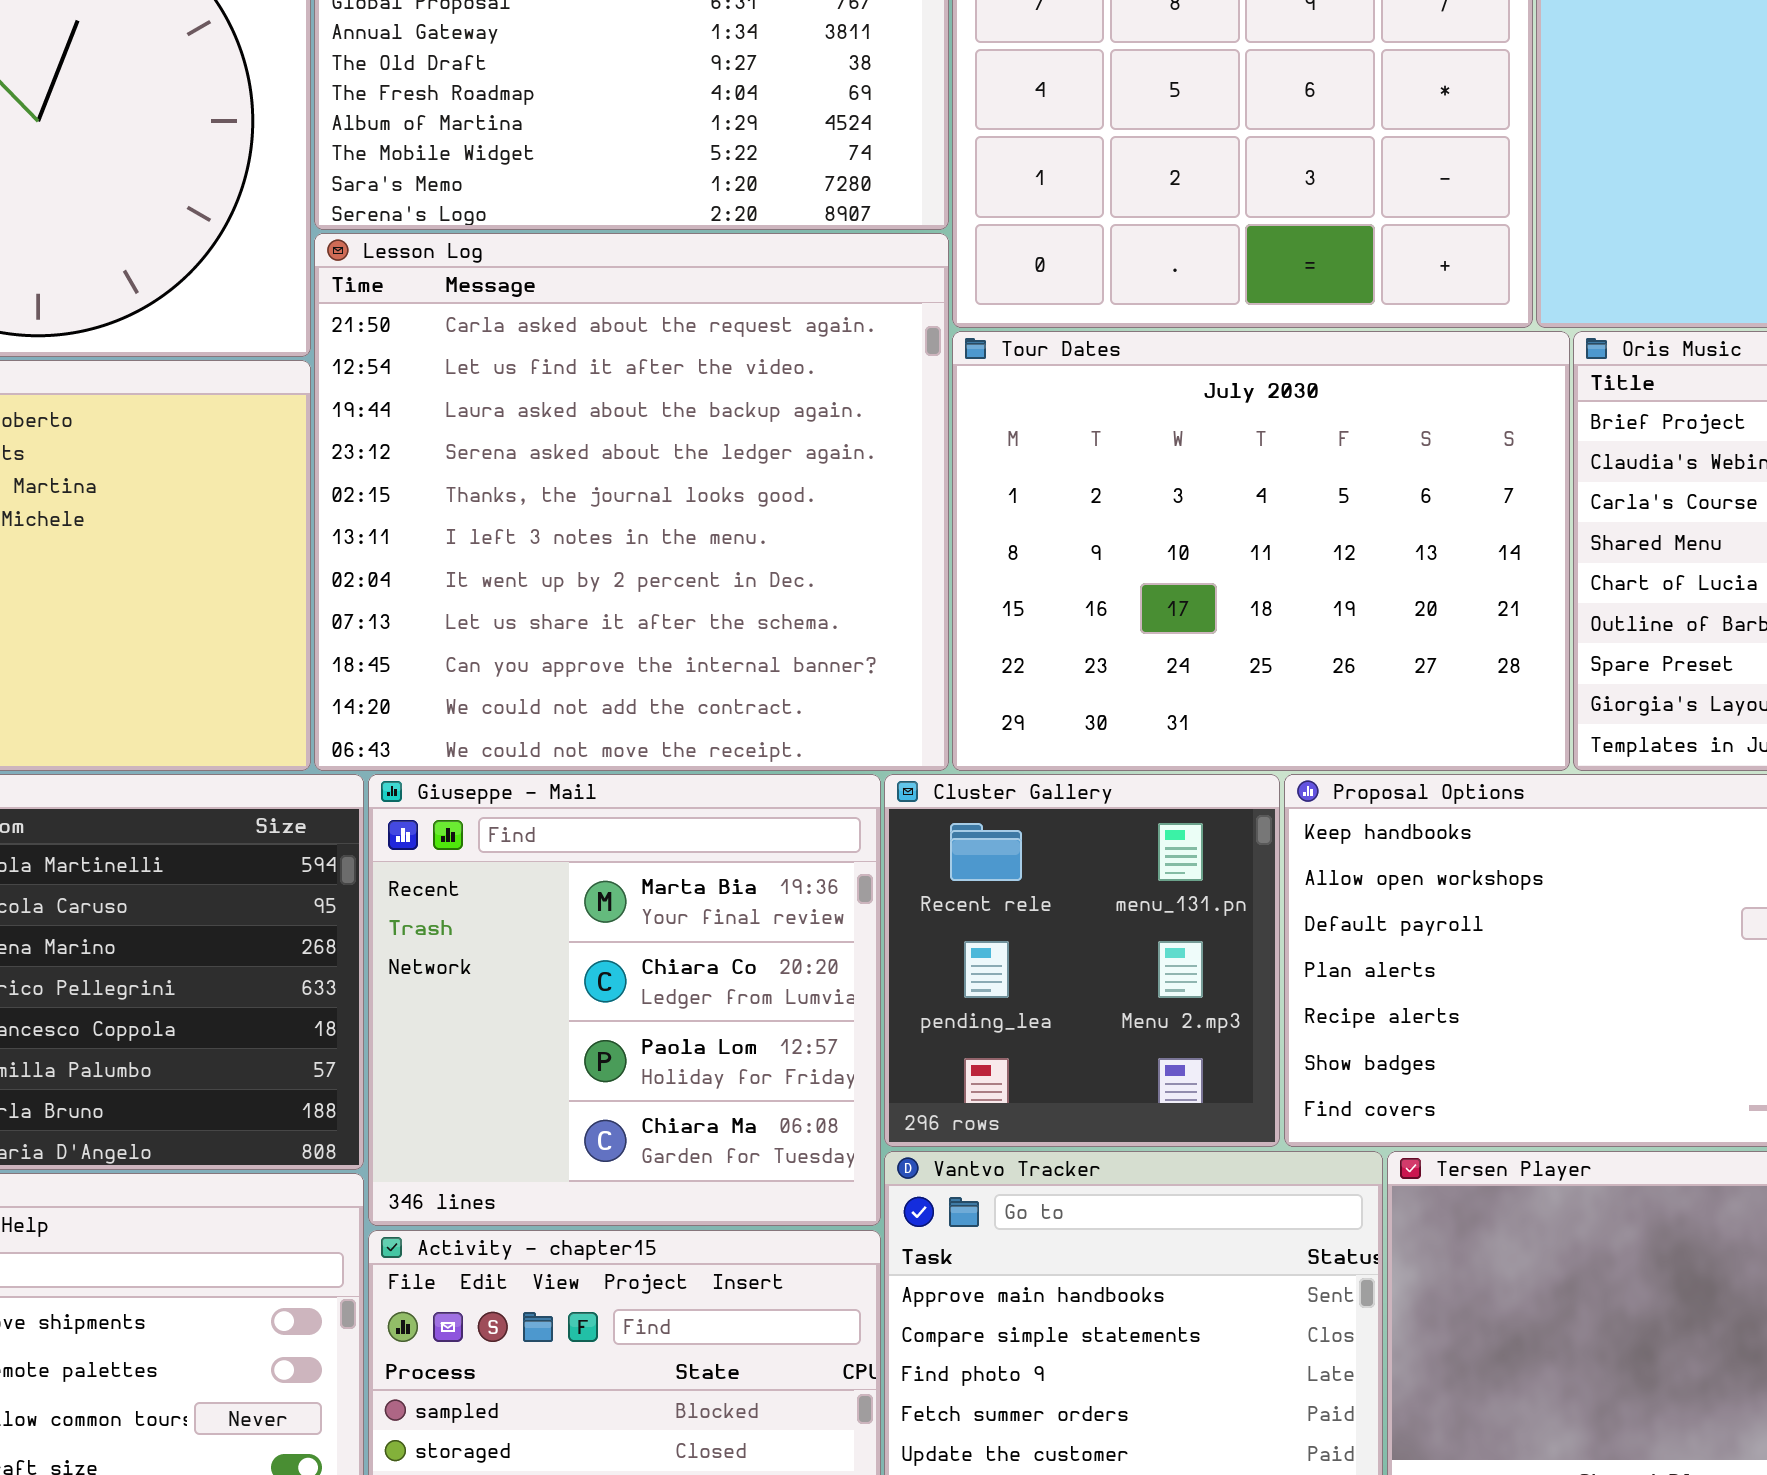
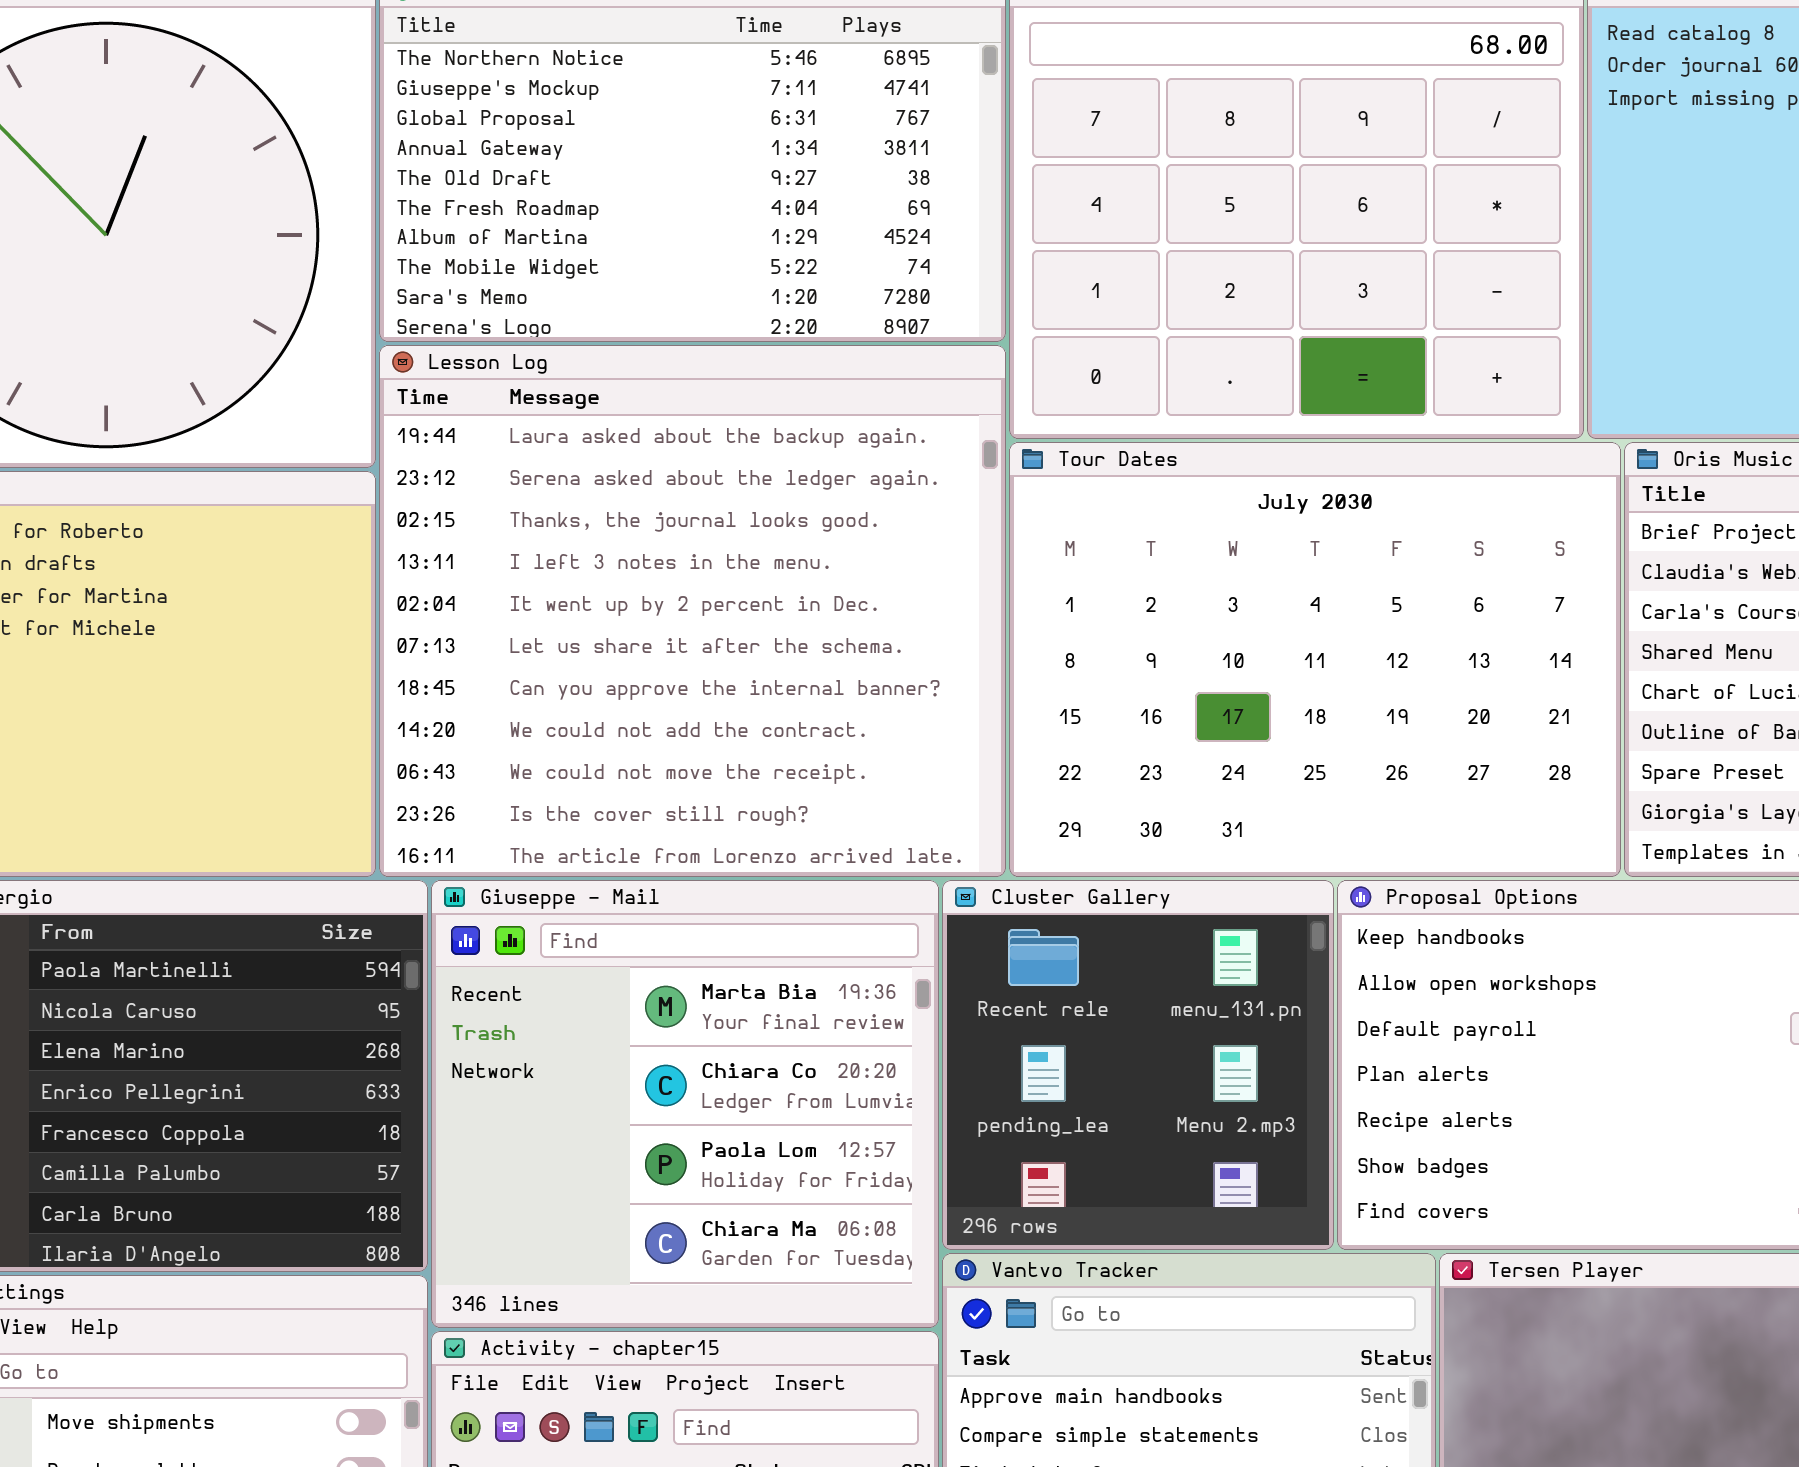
Lesson Log: [314,233,949,771] -> [379,345,1006,877], scrolled down 2 rows

